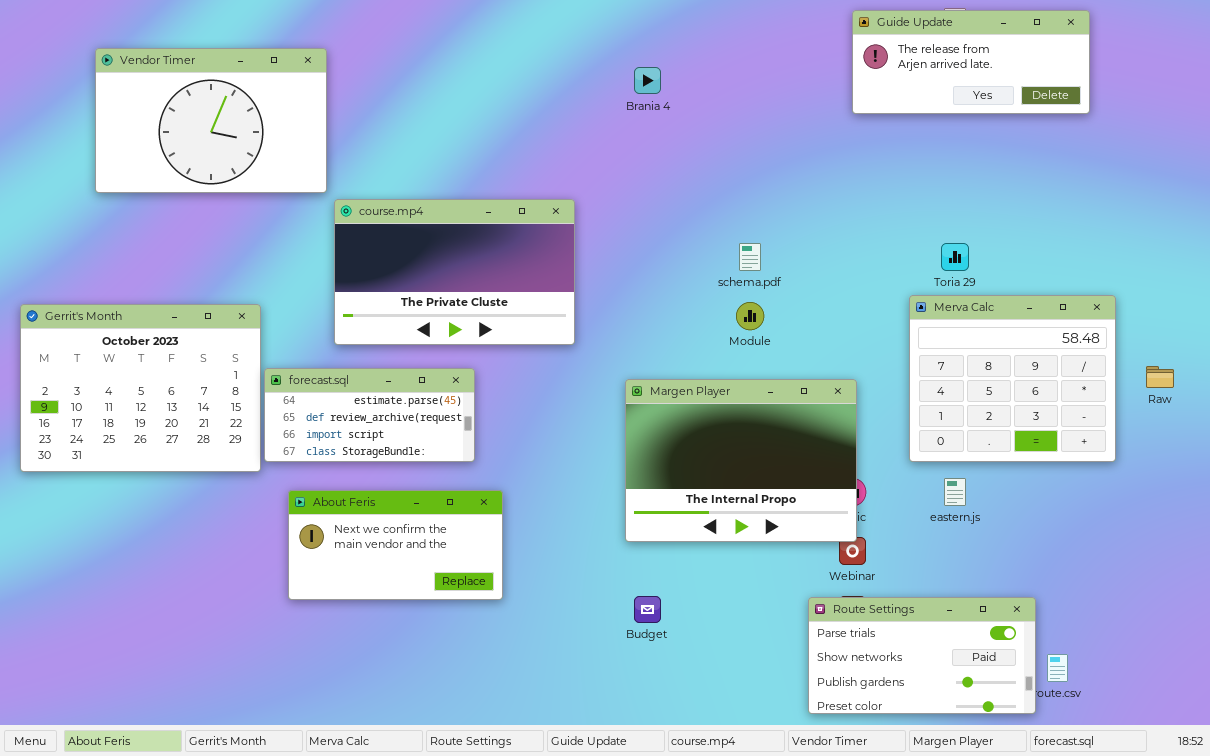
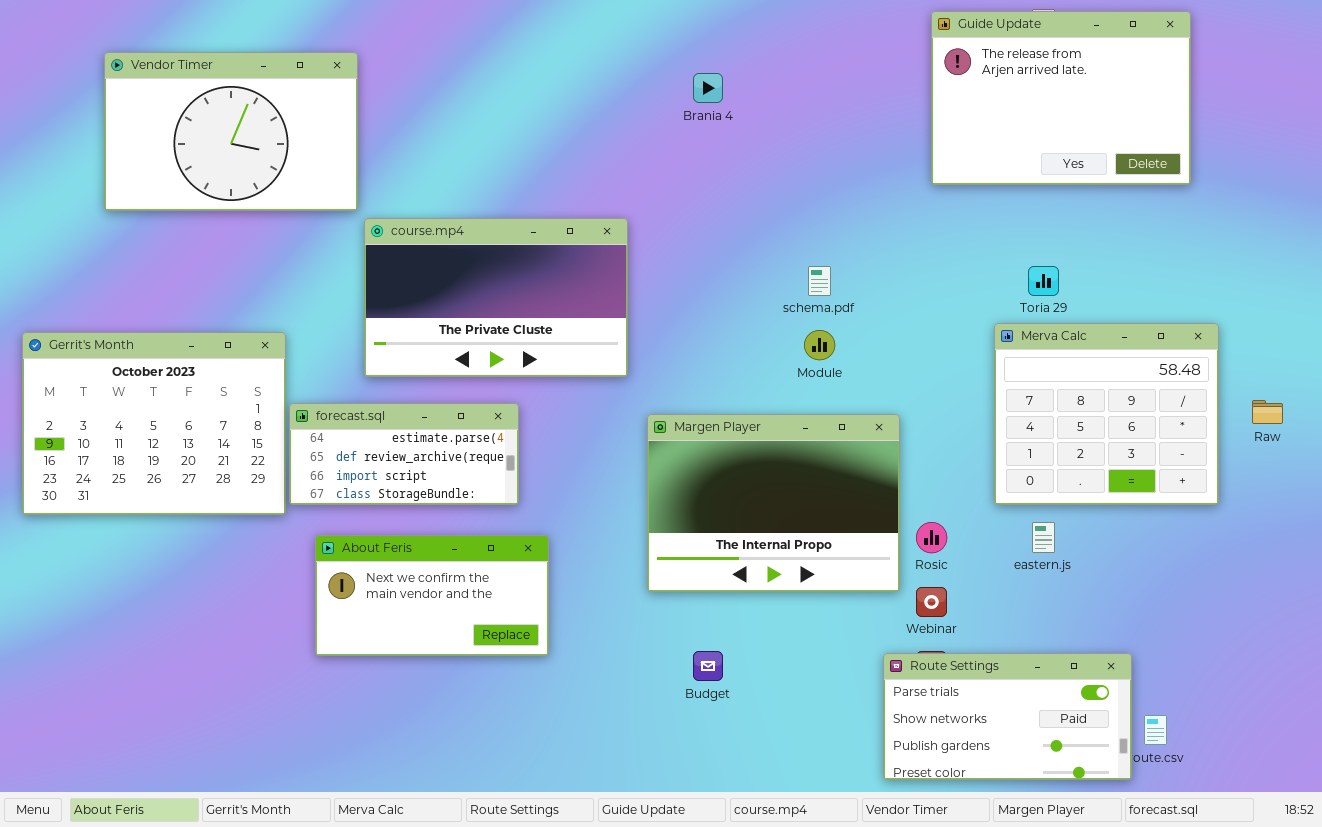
Guide Update: [852,10,1090,114] -> [931,11,1191,185], resized
Margen Player: [625,379,857,542] -> [647,414,900,592], moved

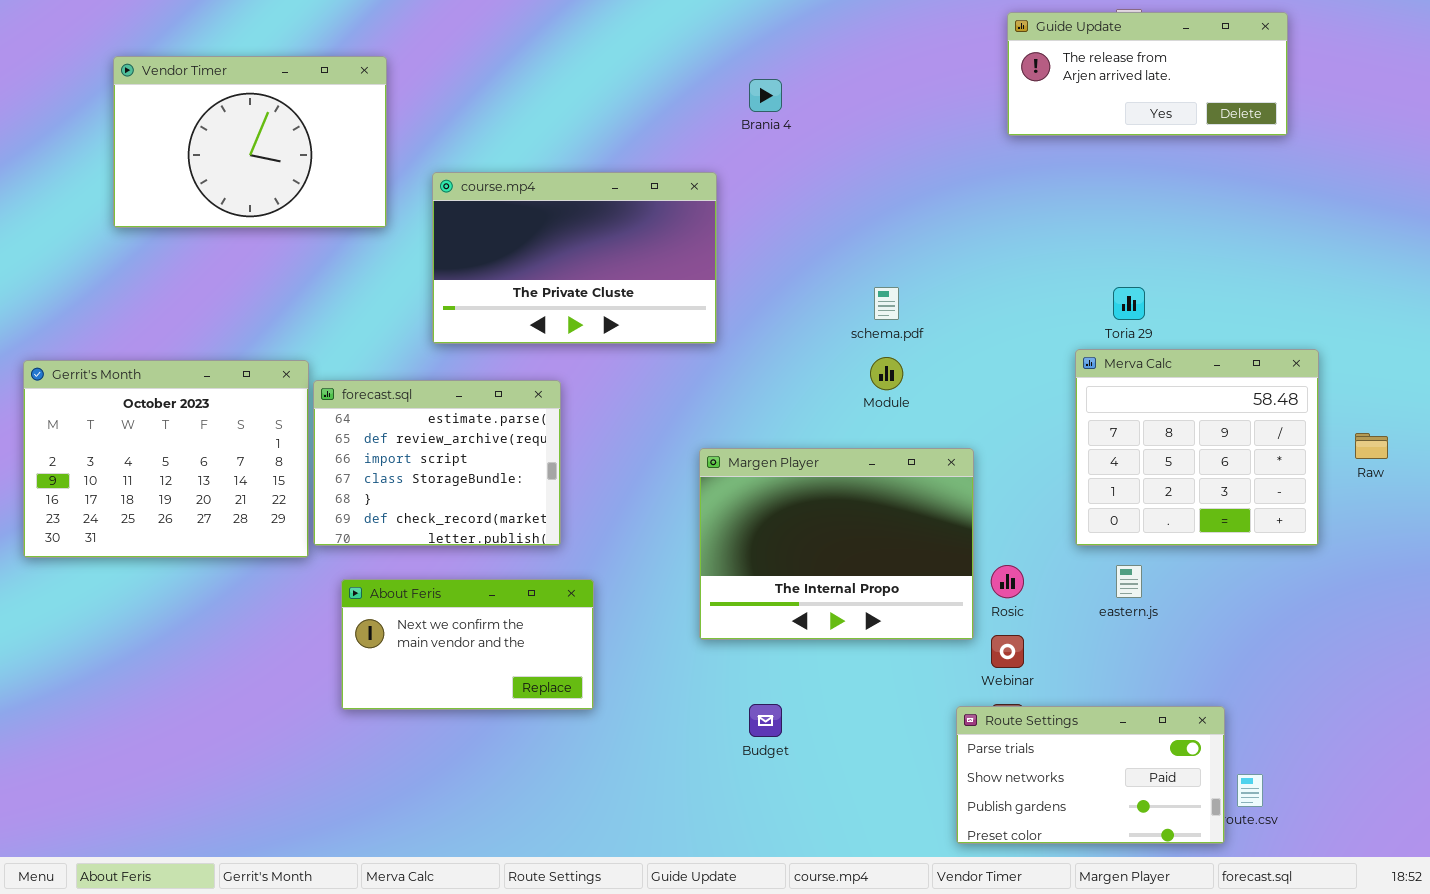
Guide Update: [931,11,1191,185] -> [1007,12,1288,136], resized
course.mp4: [364,218,628,377] -> [432,172,717,344], moved
forecast.sql: [289,403,519,505] -> [313,380,561,546], resized

